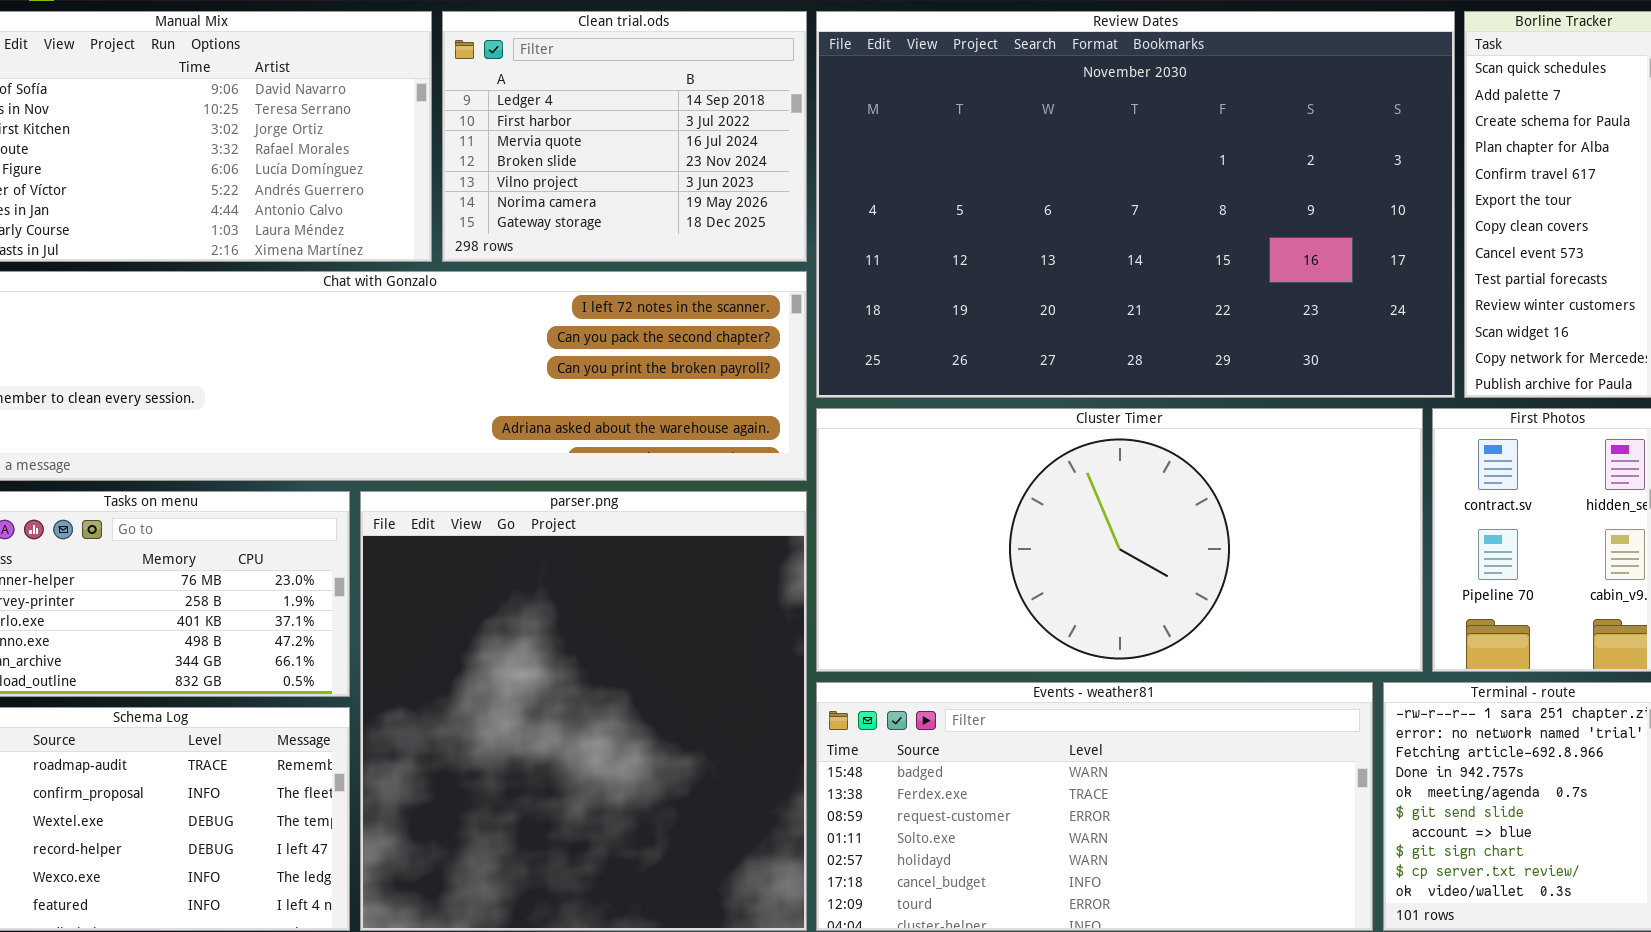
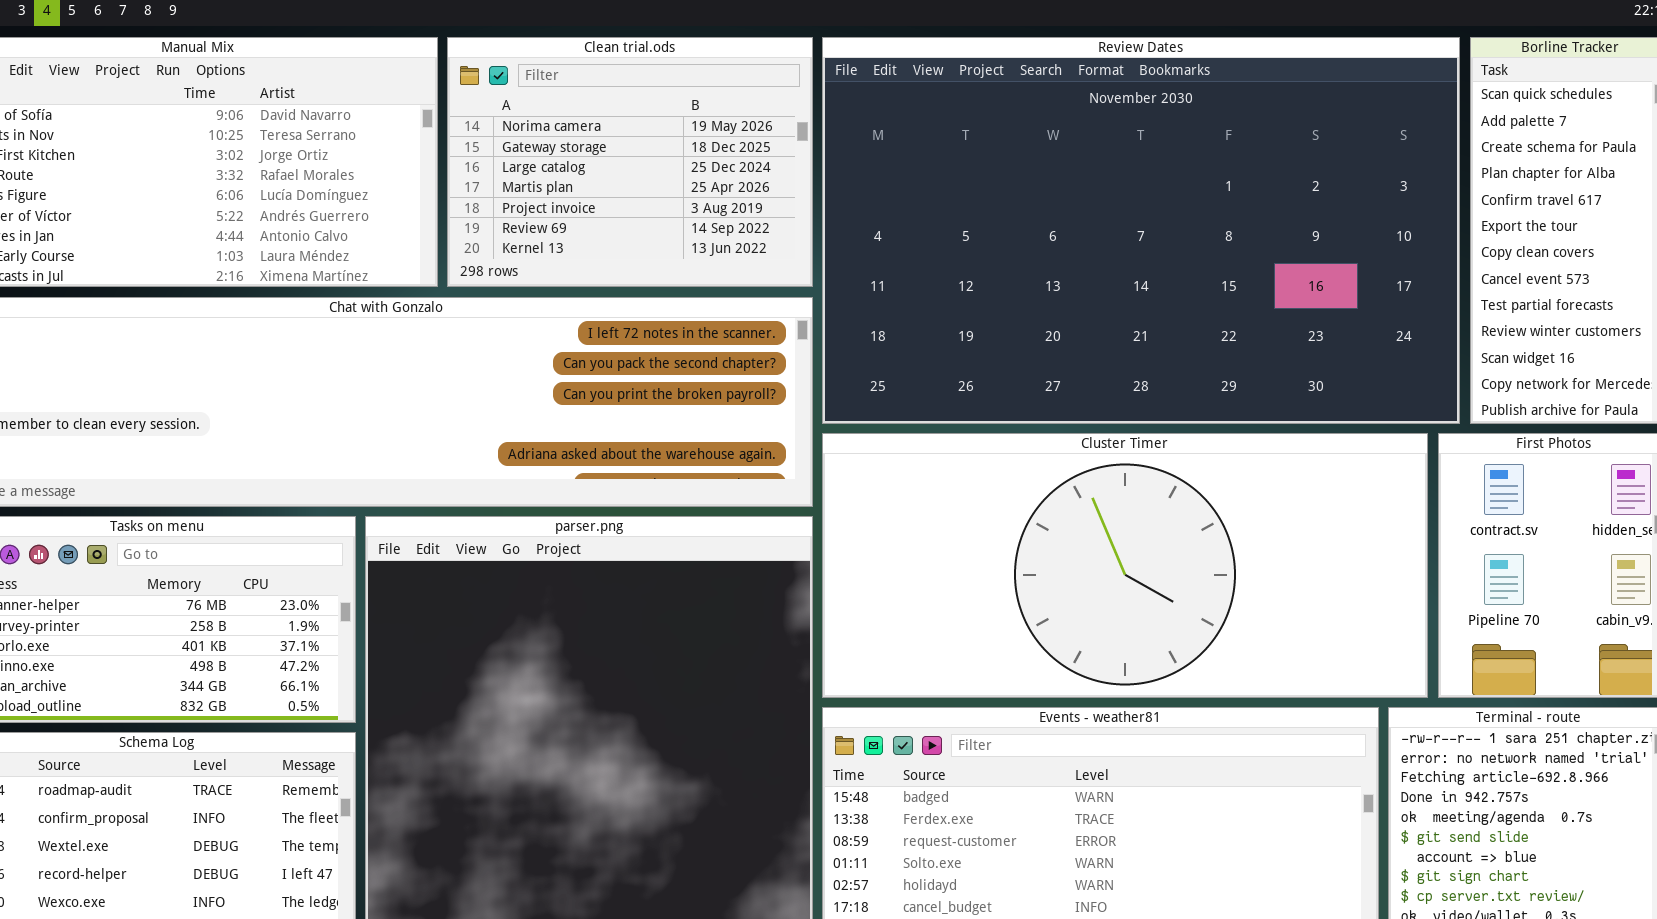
Clean trial.ods: [442,11,807,262] -> [447,37,813,287], scrolled down 5 rows

